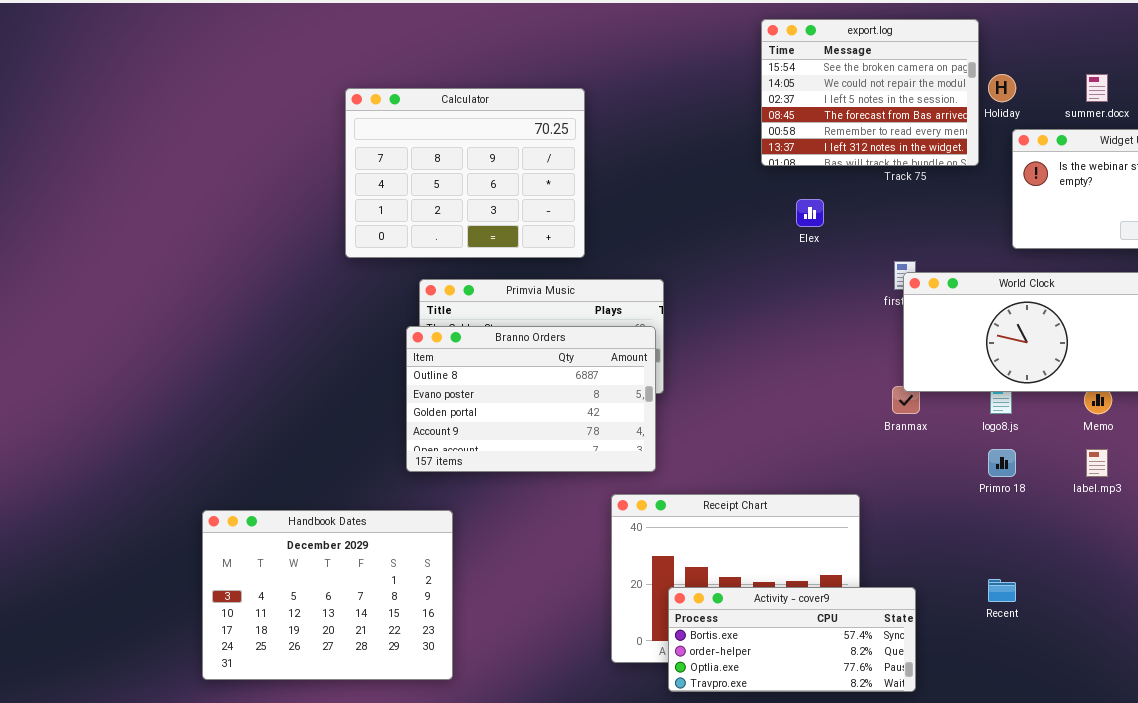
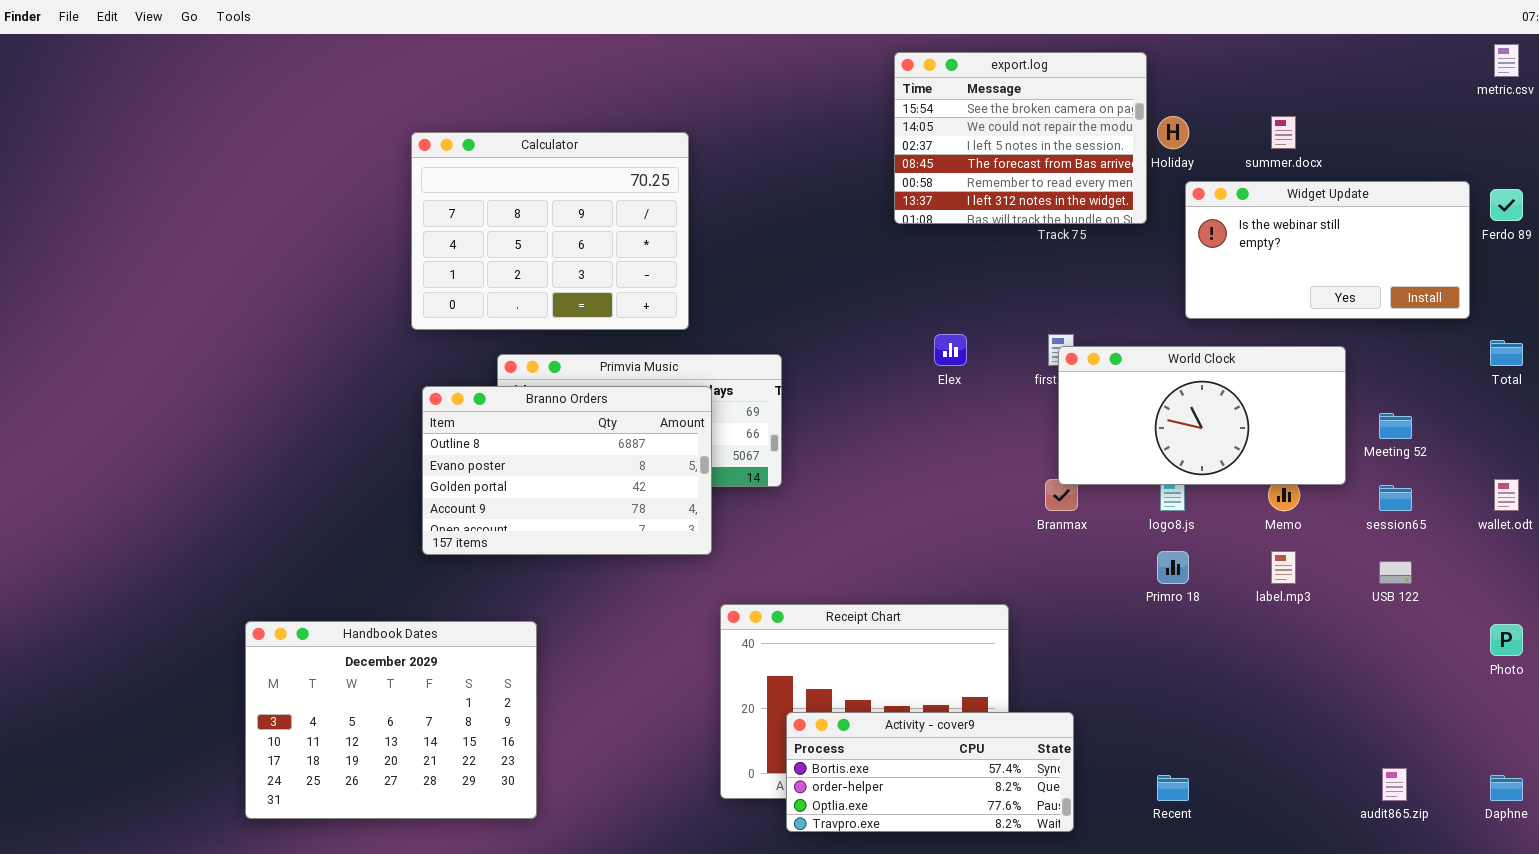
Elex: [796,199,824,227] -> [934,334,967,366], moved
Branno Orders: [406,326,656,472] -> [422,386,712,555], moved
Recent: [988,579,1016,602] -> [1157,775,1189,801], moved

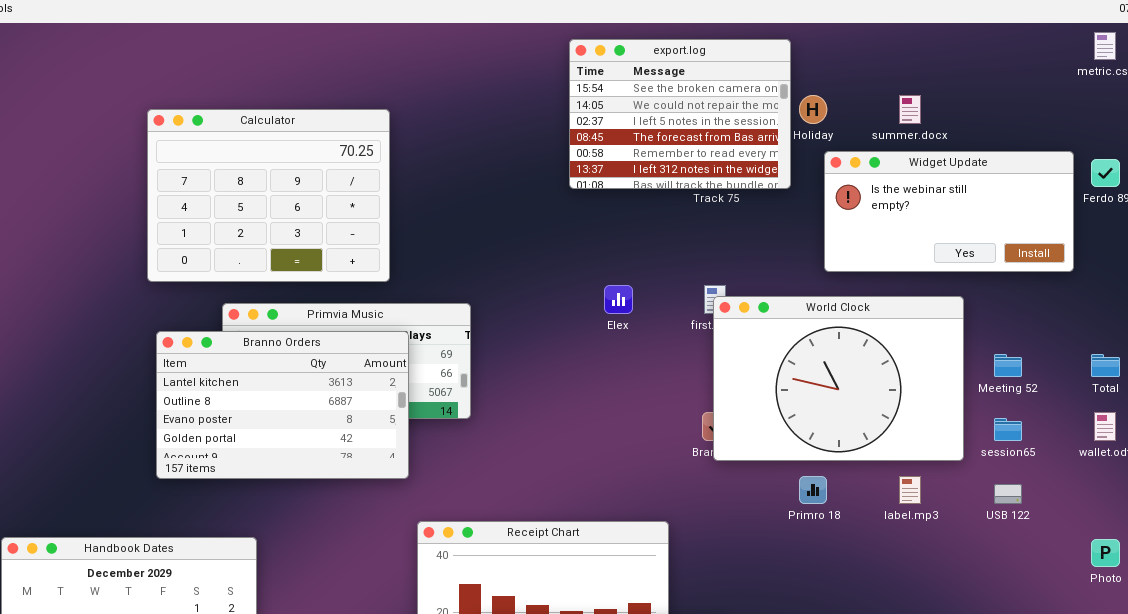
Total: [1490,340,1523,366] -> [1091,354,1120,377], moved
World Clock: [1058,346,1346,485] -> [713,296,964,461], resized
Branno Orders: [422,386,712,555] -> [156,331,409,479], scrolled up 1 row

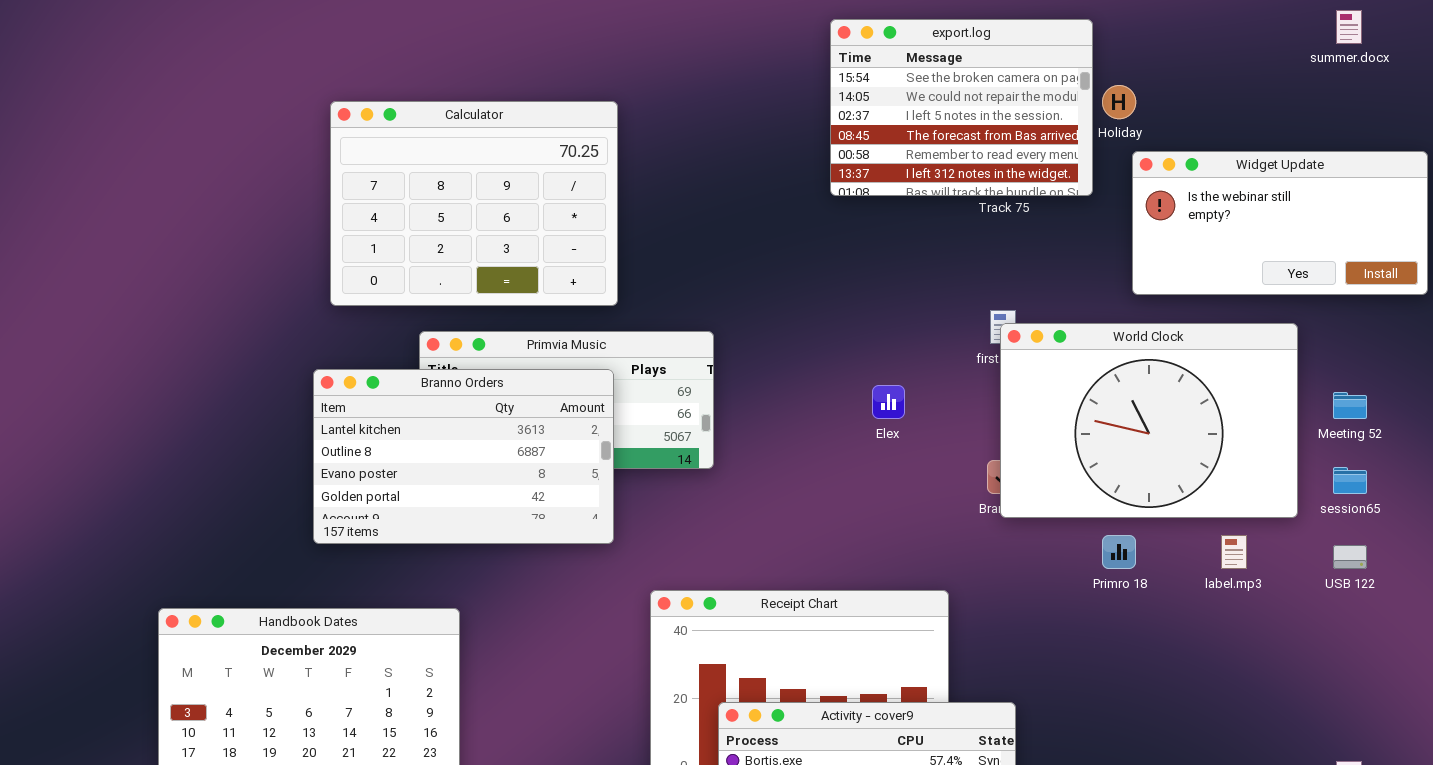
summer.docx: [899,95,921,124] -> [1336,10,1362,44], moved
Elex: [604,285,633,314] -> [872,385,905,419], moved
Branno Orders: [156,331,409,479] -> [313,369,614,544], moved

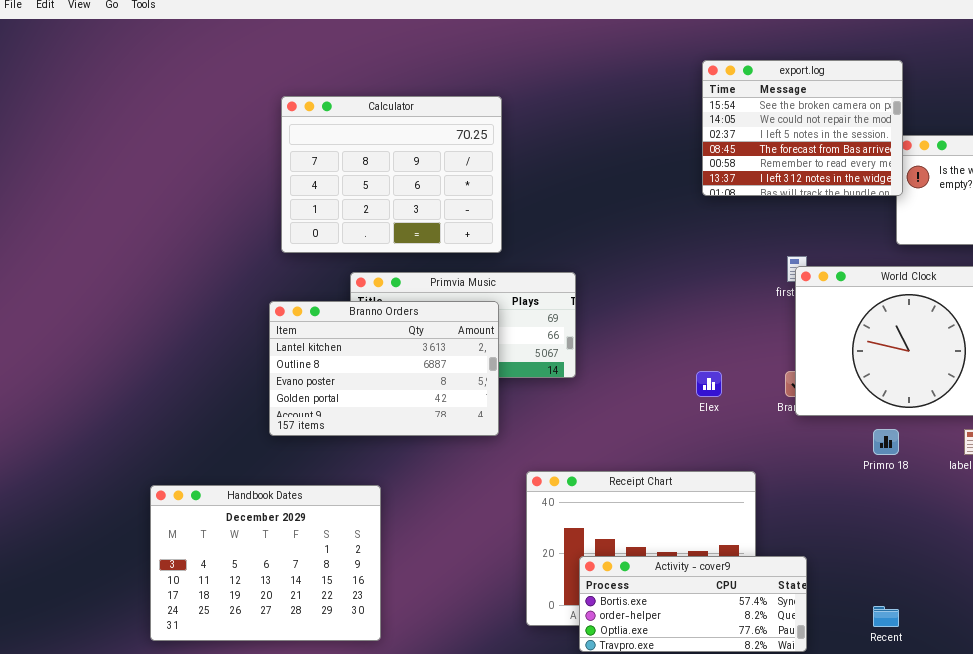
export.log: [830,19,1093,196] -> [702,60,903,196], moved
Elex: [872,385,905,419] -> [696,371,722,397], moved

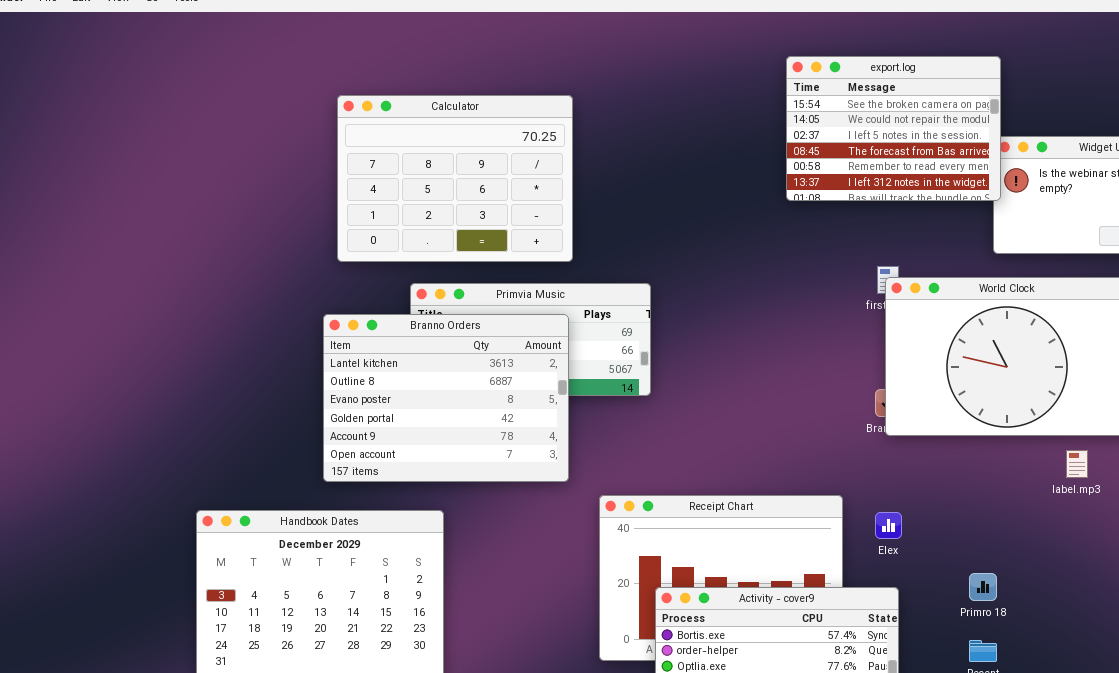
Branno Orders: [269,301,499,436] -> [323,314,569,482], resized
Elex: [696,371,722,397] -> [875,512,902,539], moved
Primro 18: [873,429,899,455] -> [969,573,997,601], moved

